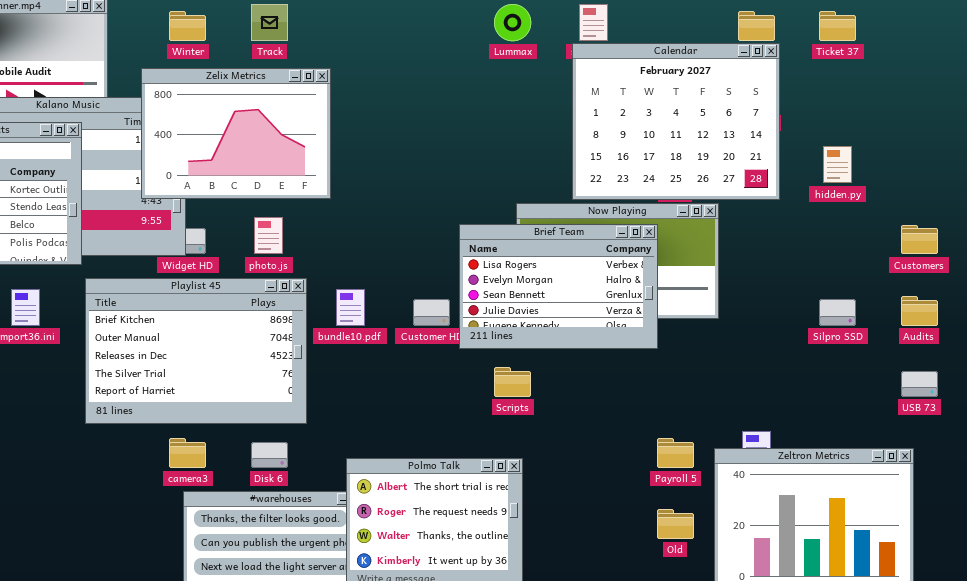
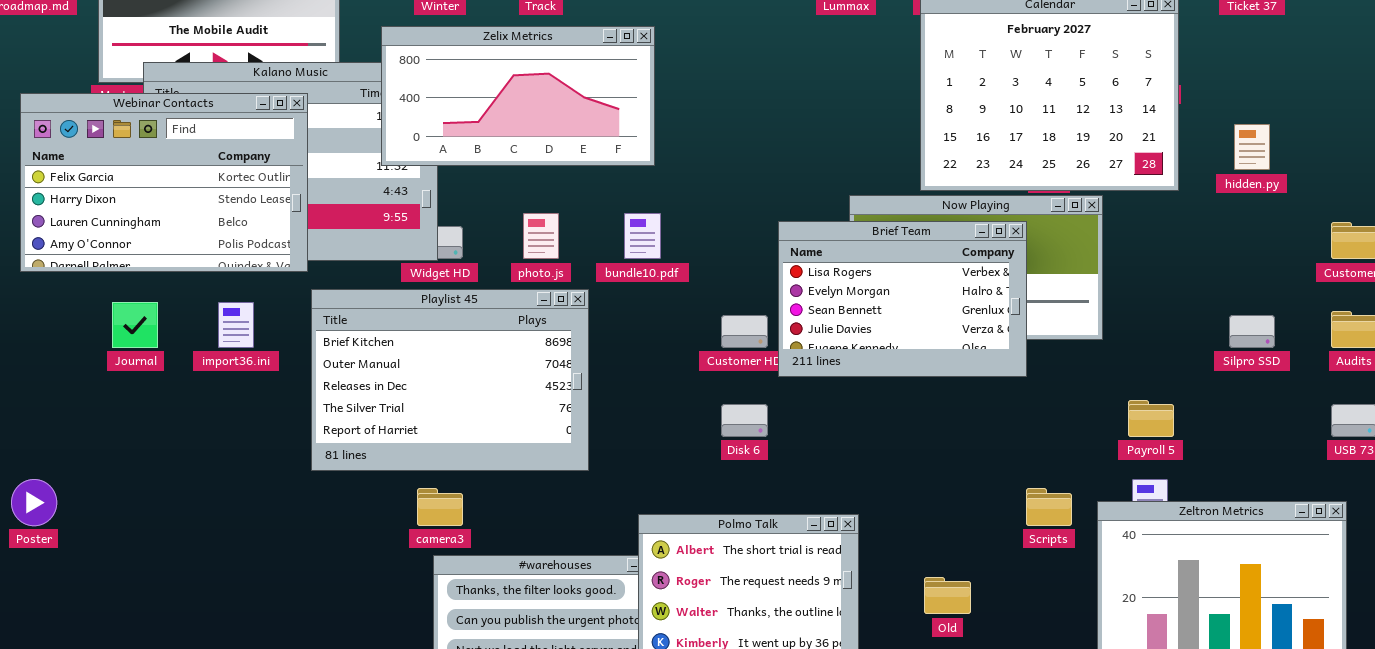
Zelix Metrics: [141,68,331,199] -> [381,26,655,166], resized
bundle10.pdf: [336,289,365,326] -> [624,213,661,259], moved
Scripts: [494,367,531,397] -> [1026,488,1072,526], moved
Payroll 5: [657,438,694,468] -> [1128,400,1174,437], moved
Disk 6: [251,442,288,468] -> [721,404,768,437], moved
Old: [657,509,694,539] -> [924,577,971,614], moved

